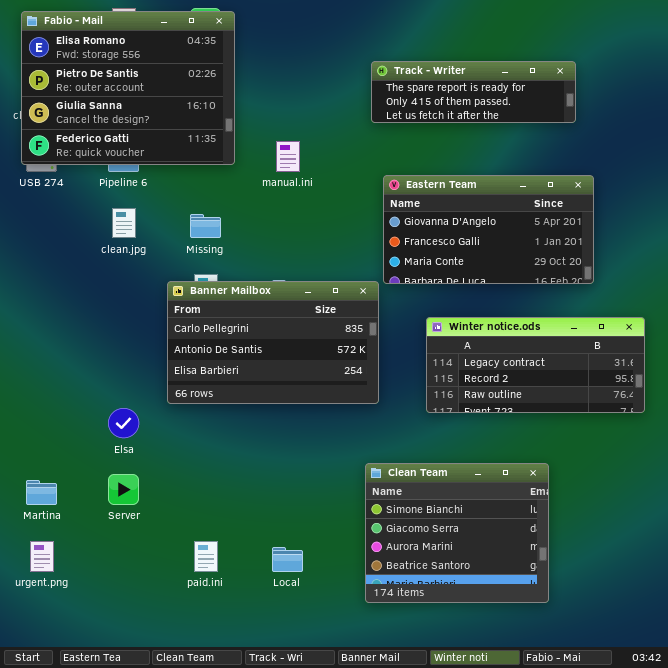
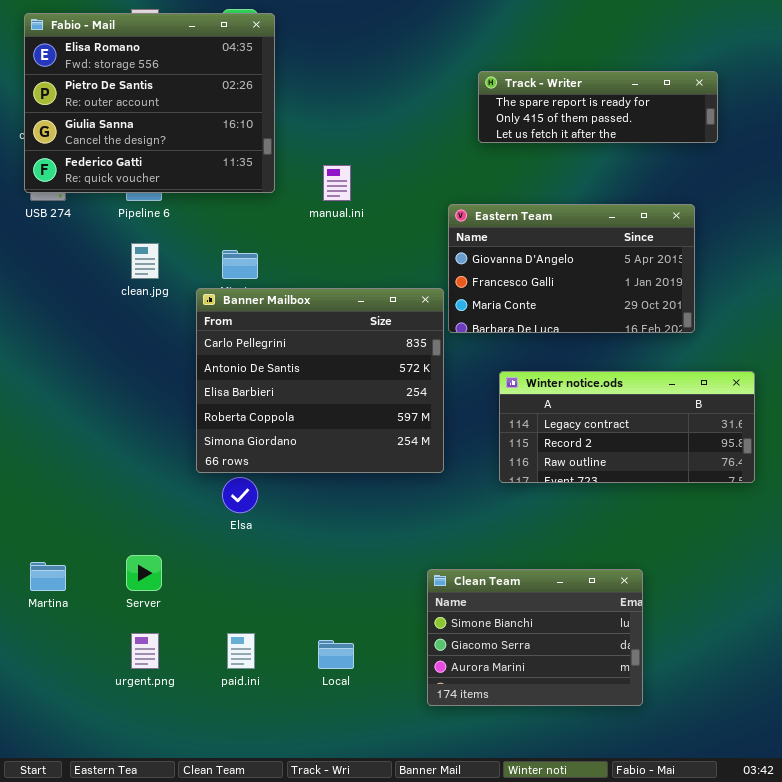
Track - Writer: [371,61,576,123] -> [478,71,718,143], moved
Banner Mailbox: [167,281,379,404] -> [196,288,444,473], resized
Elsa: [108,408,139,438] -> [222,477,258,513], moved
Clean Team: [365,463,549,603] -> [427,569,643,706], resized
urgent.png: [30,541,54,572] -> [131,633,159,669], moved

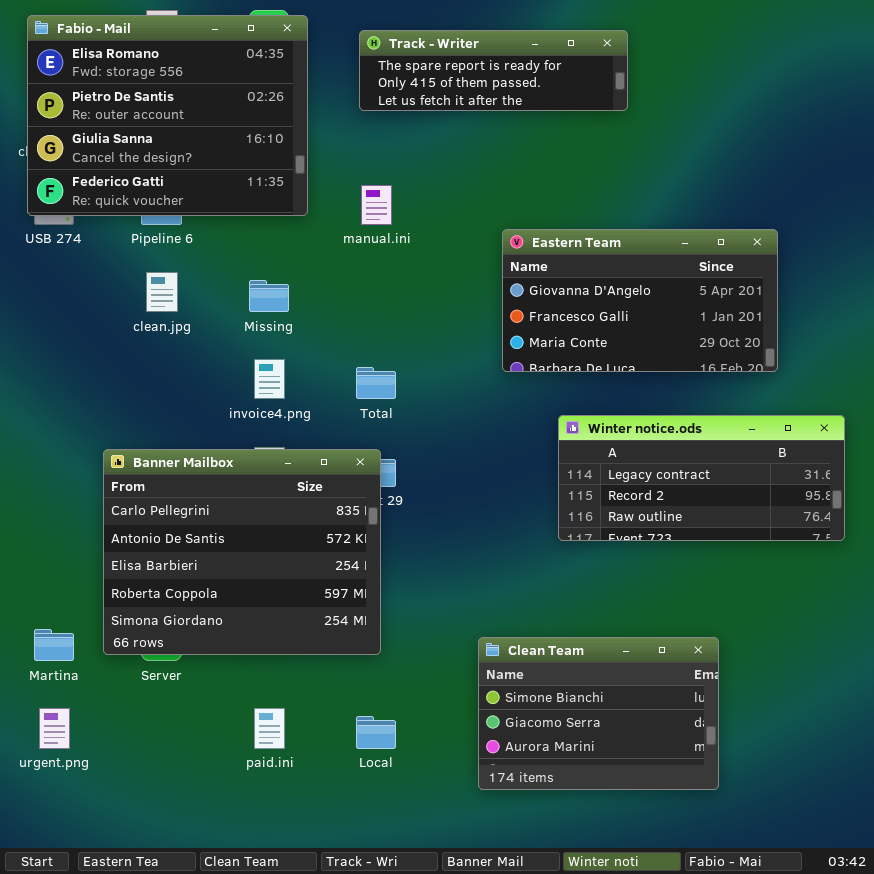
Track - Writer: [478,71,718,143] -> [359,30,628,111], moved
Banner Mailbox: [196,288,444,473] -> [103,449,381,655], moved
urgent.png: [131,633,159,669] -> [39,708,70,749], moved

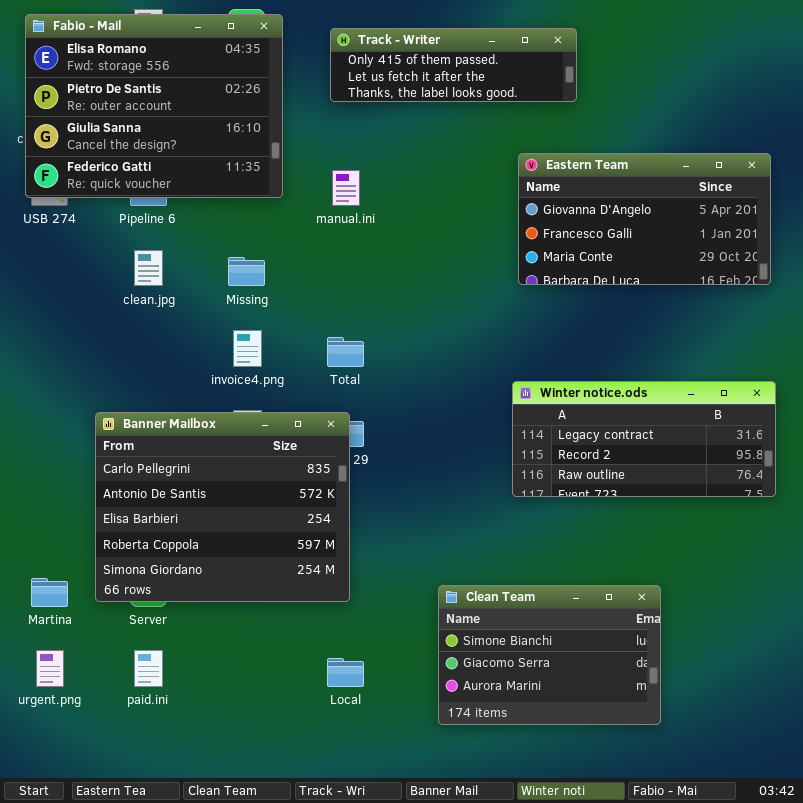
Track - Writer: [359,30,628,111] -> [330,28,577,102], scrolled down 1 row
Eastern Team: [502,229,778,372] -> [518,153,771,285], moved
paid.ini: [254,708,285,749] -> [134,650,163,687], moved

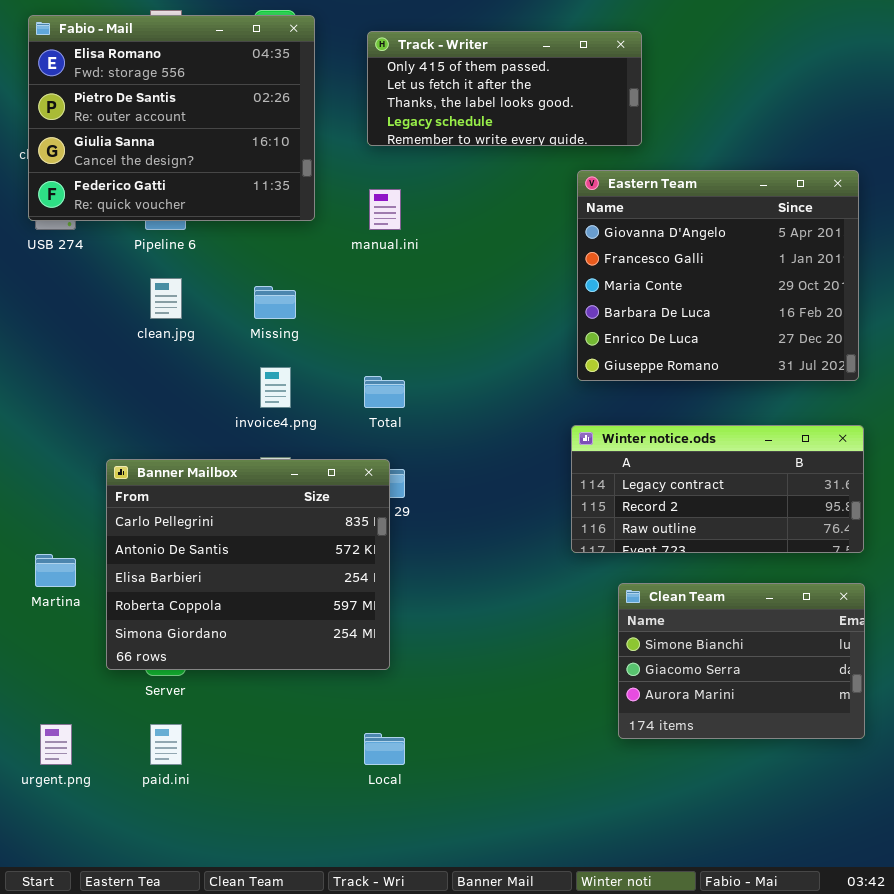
Track - Writer: [330,28,577,102] -> [367,31,642,146], resized
Eastern Team: [518,153,771,285] -> [577,170,859,381], resized
Martina: [31,578,68,607] -> [35,554,76,587], moved
Clean Team: [438,585,661,725] -> [618,583,865,739], moved

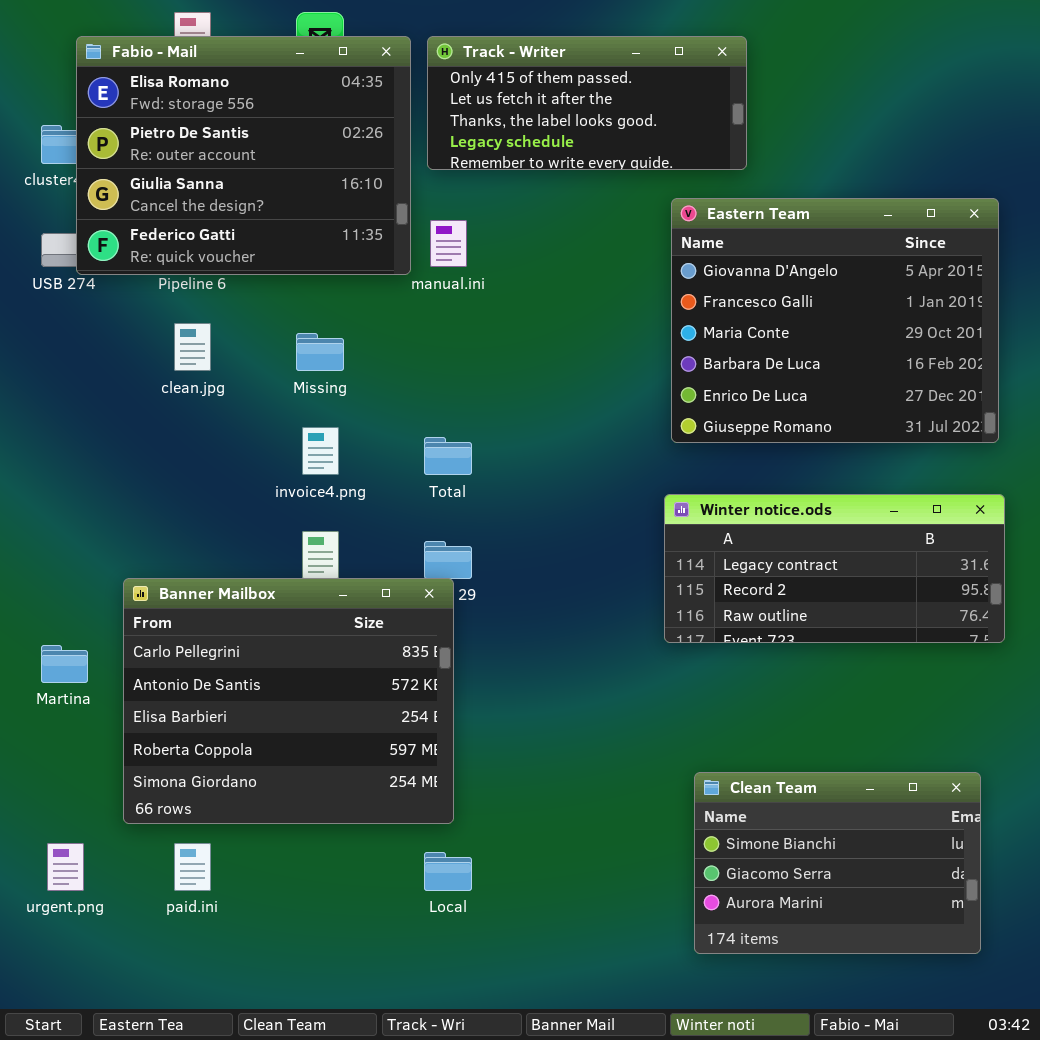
Fabio - Mail: [28,15,315,221] -> [76,36,411,275], moved
Banner Mailbox: [106,459,390,670] -> [123,578,454,824], moved
Clean Team: [618,583,865,739] -> [694,772,981,954], moved

